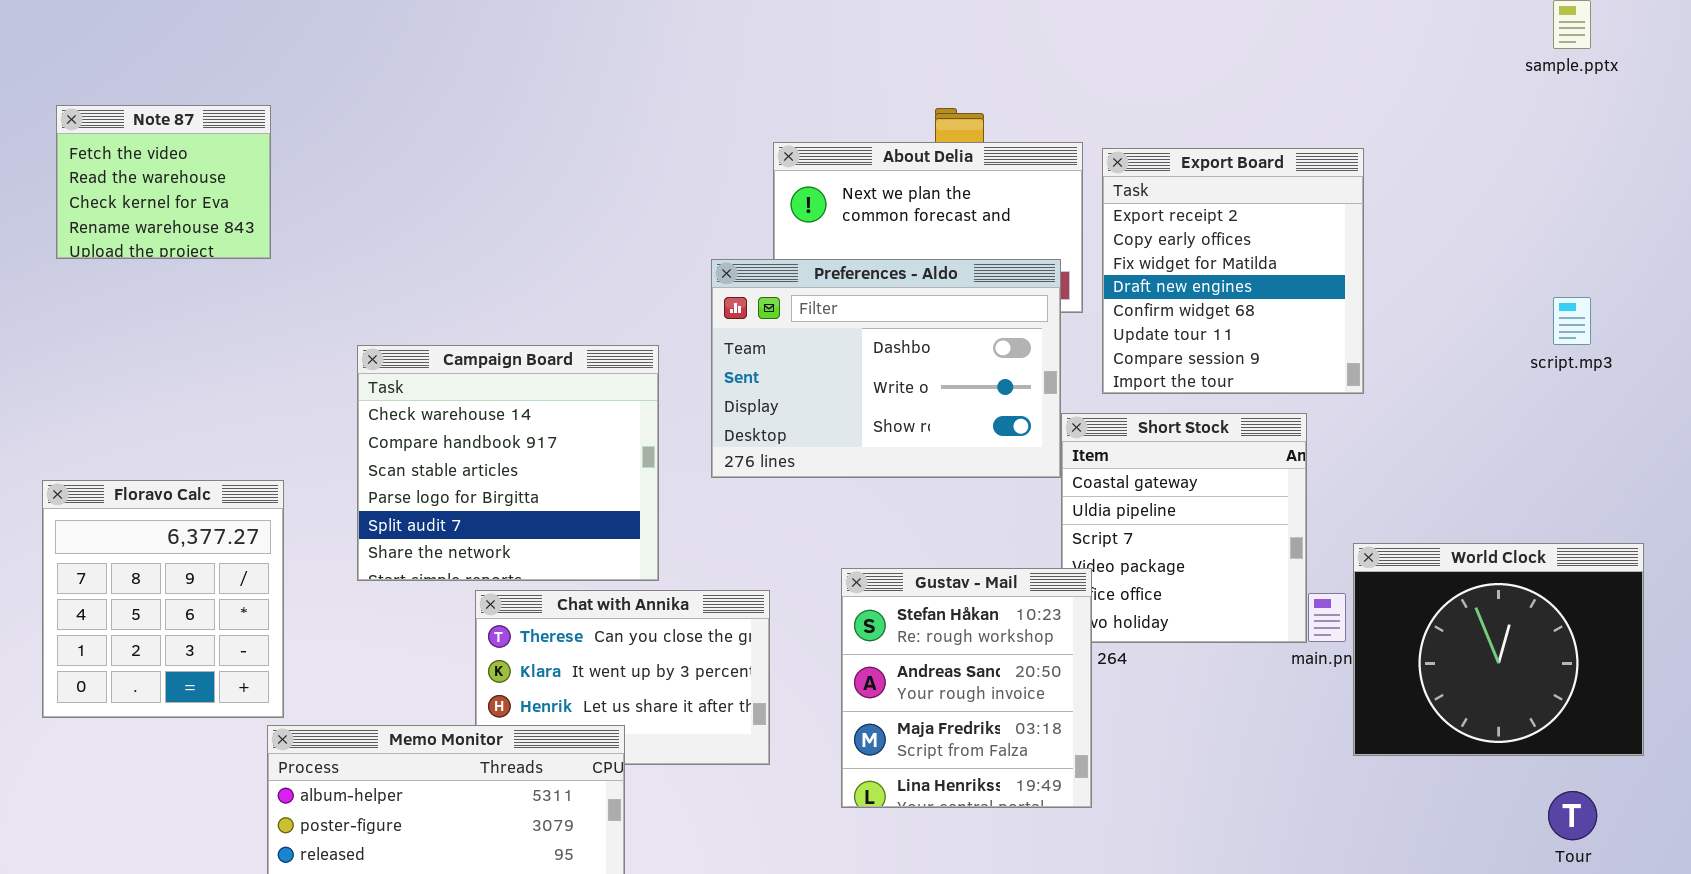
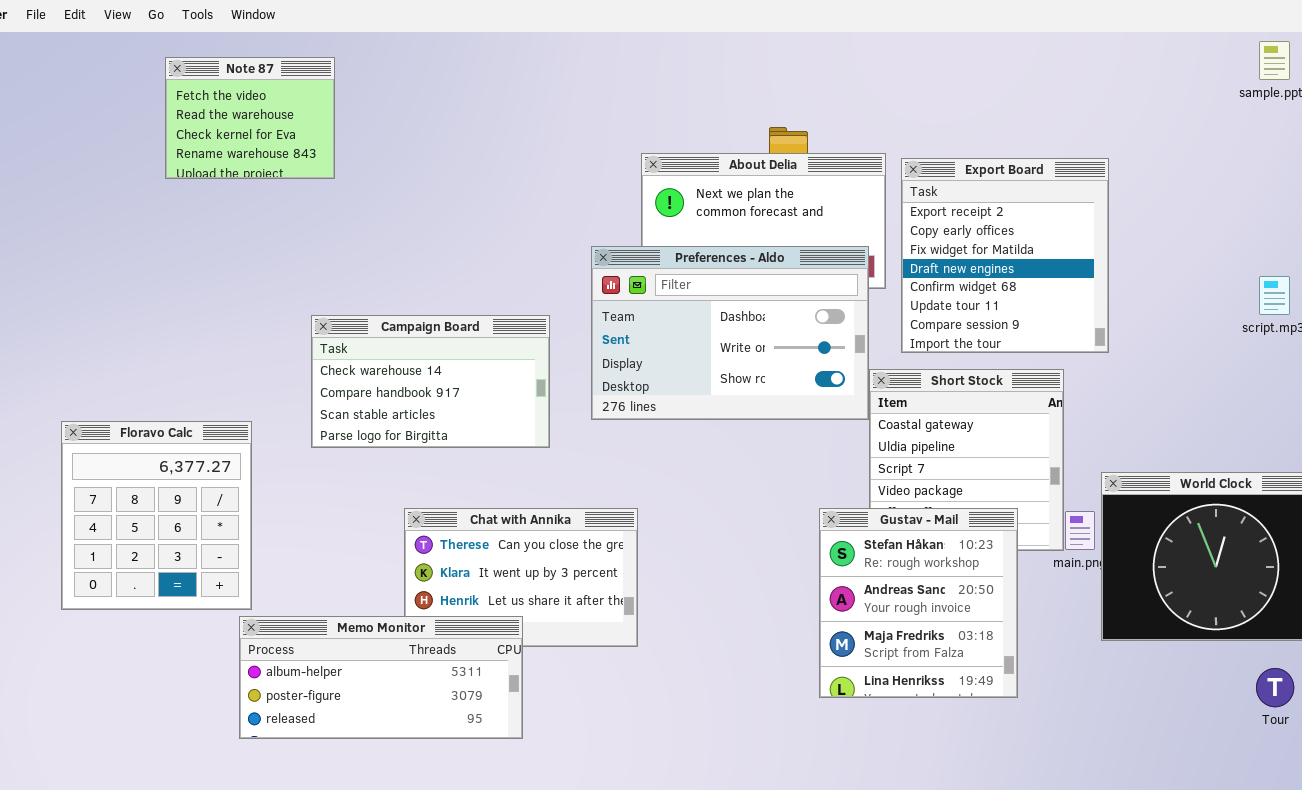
Note 87: [56,105,271,259] -> [165,57,335,179], moved
Campaign Board: [357,345,659,581] -> [311,315,550,448], resized
Gustav - Mail: [841,568,1092,808] -> [819,508,1018,698], moved

